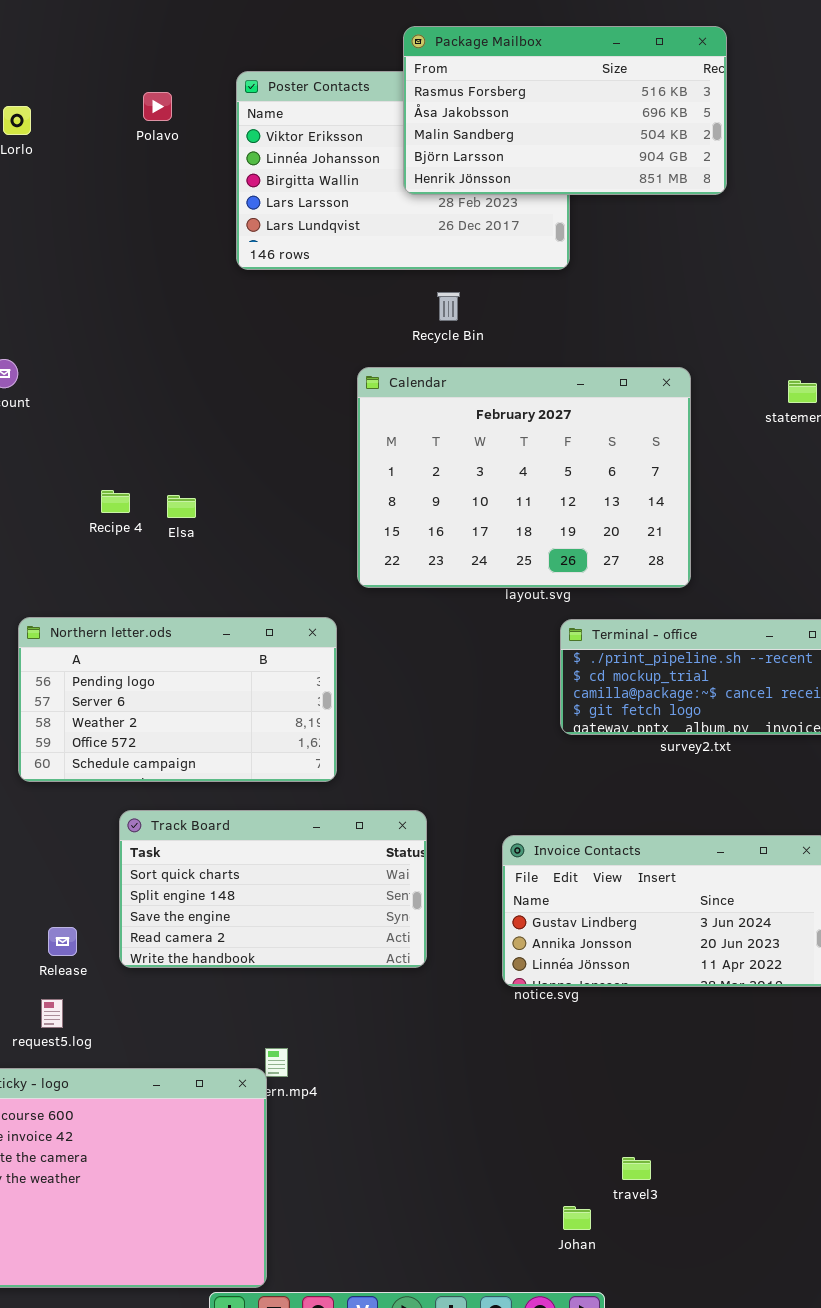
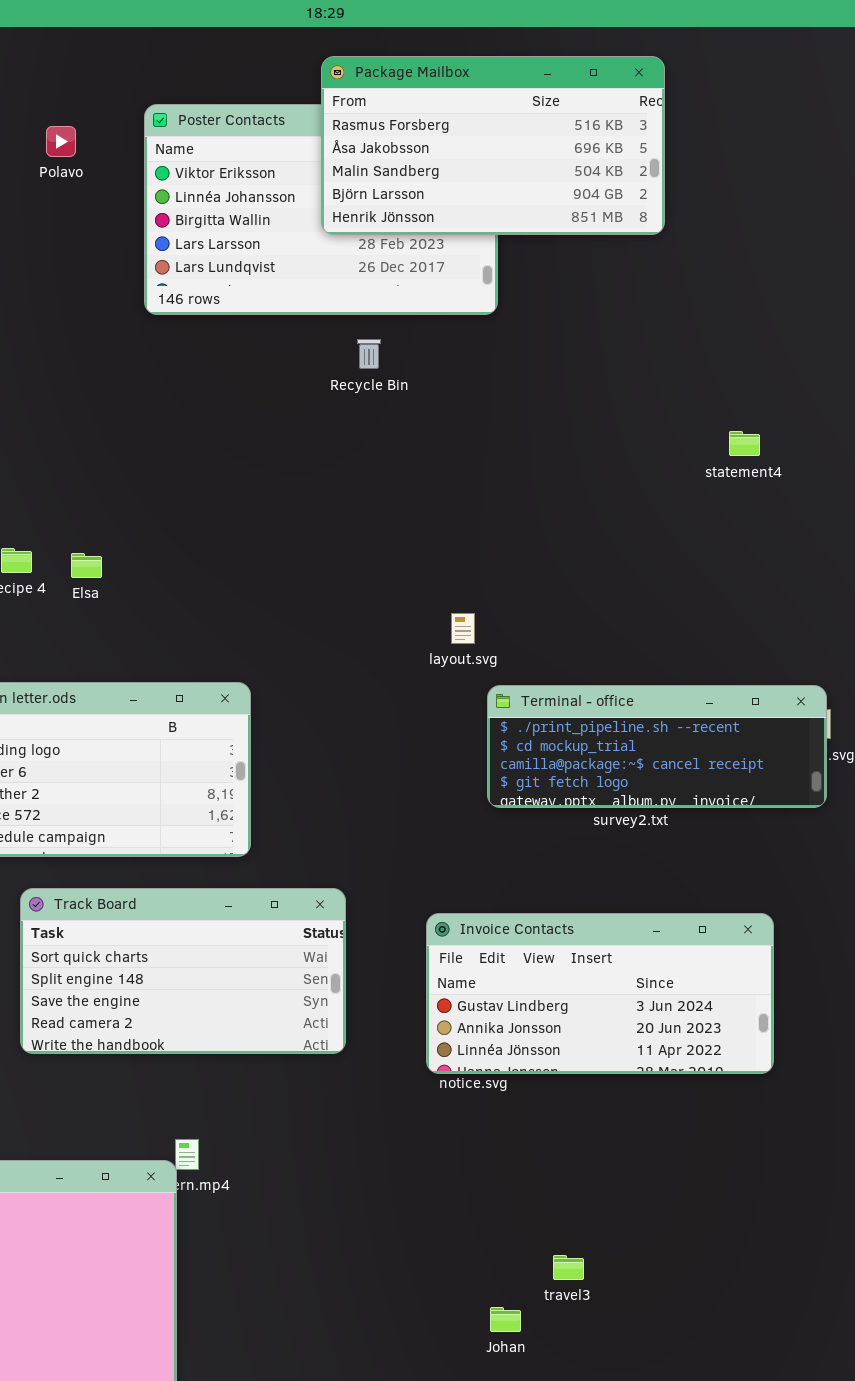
Calendar: [357,367,691,588] -> none, closed

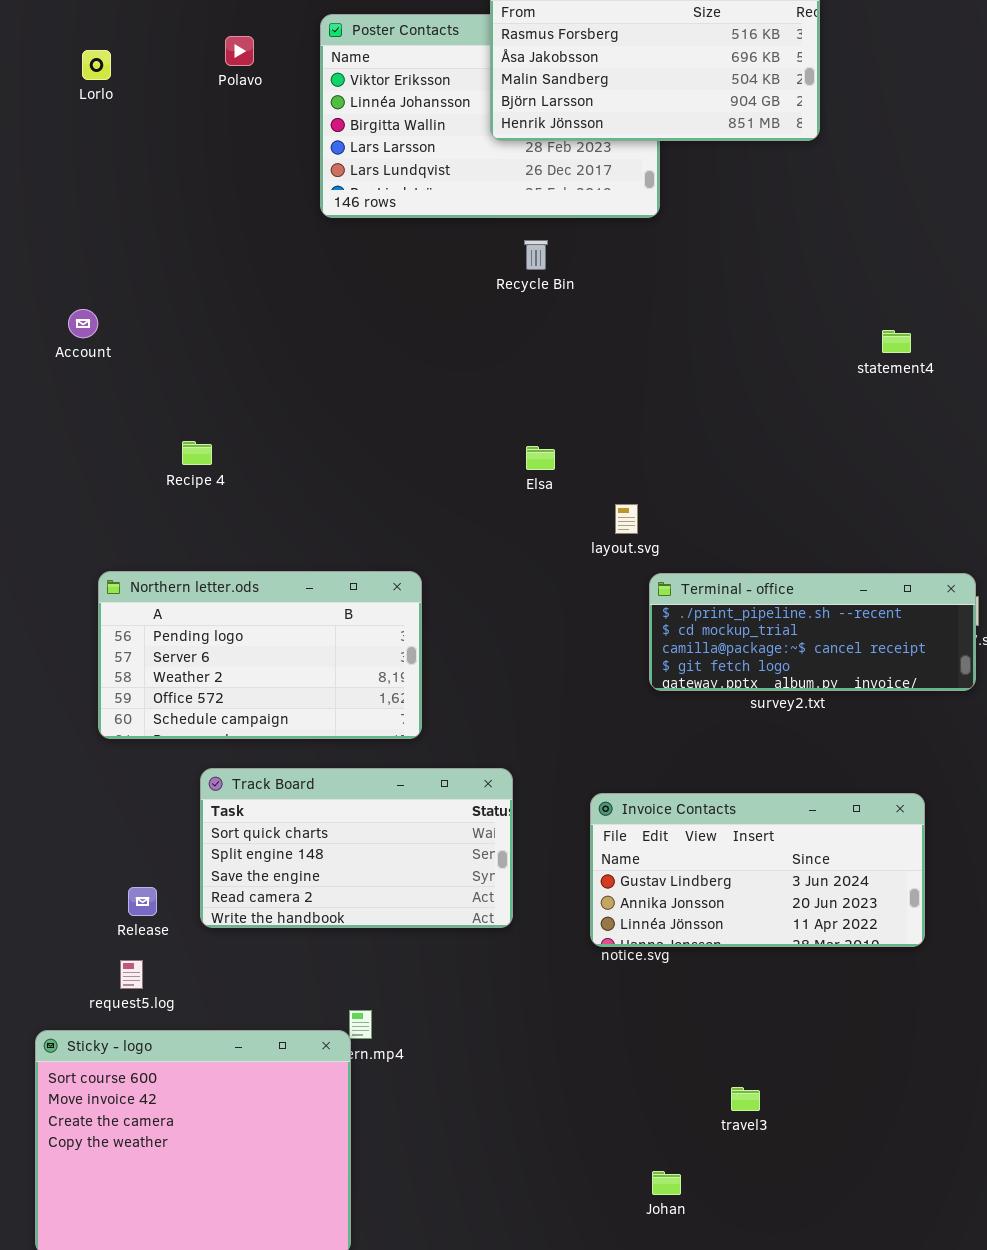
Elsa: [71,553,102,578] -> [526,446,555,470], moved
travel3: [553,1255,584,1280] -> [731,1087,760,1111], moved

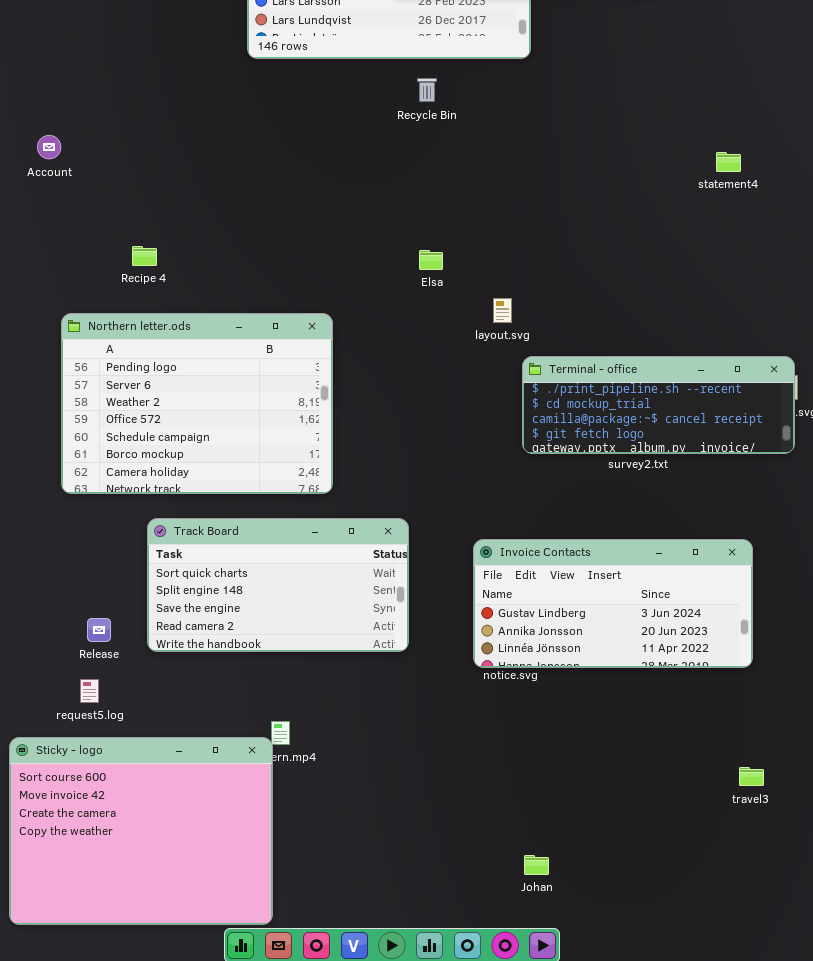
Northern letter.ods: [98,571,422,739] -> [61,313,333,494], resized
travel3: [731,1087,760,1111] -> [739,767,764,786], moved

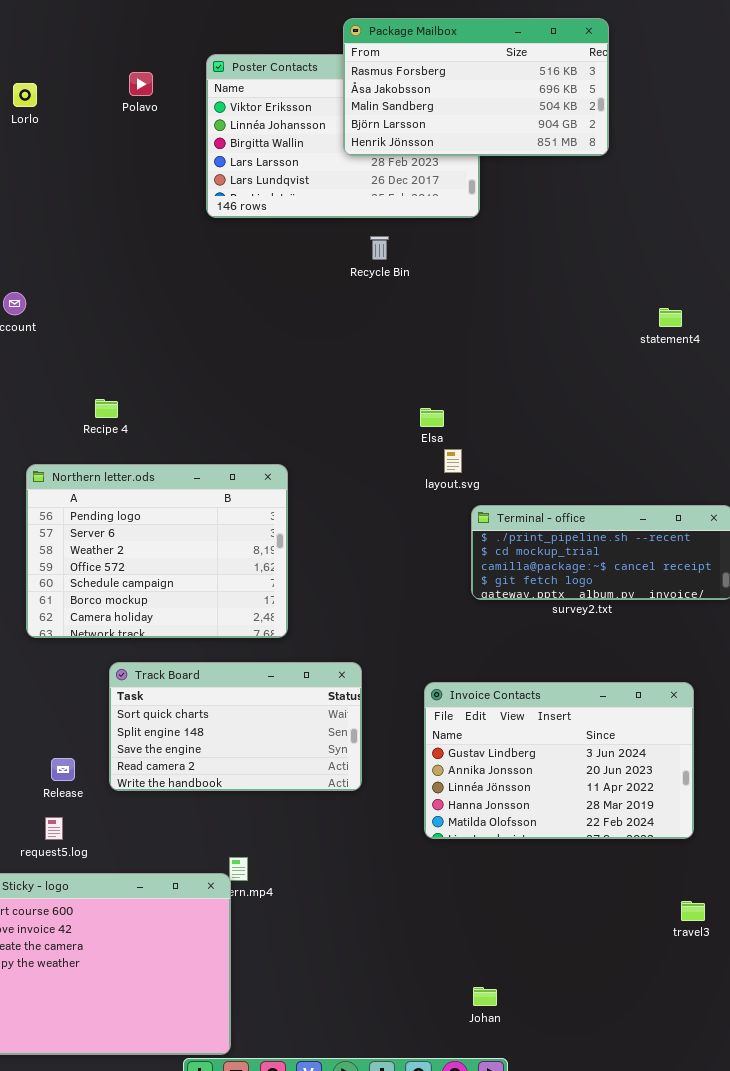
Elsa: [419,250,443,270] -> [420,408,444,427], moved
Invoice Contacts: [473,539,753,668] -> [424,682,694,839], resized

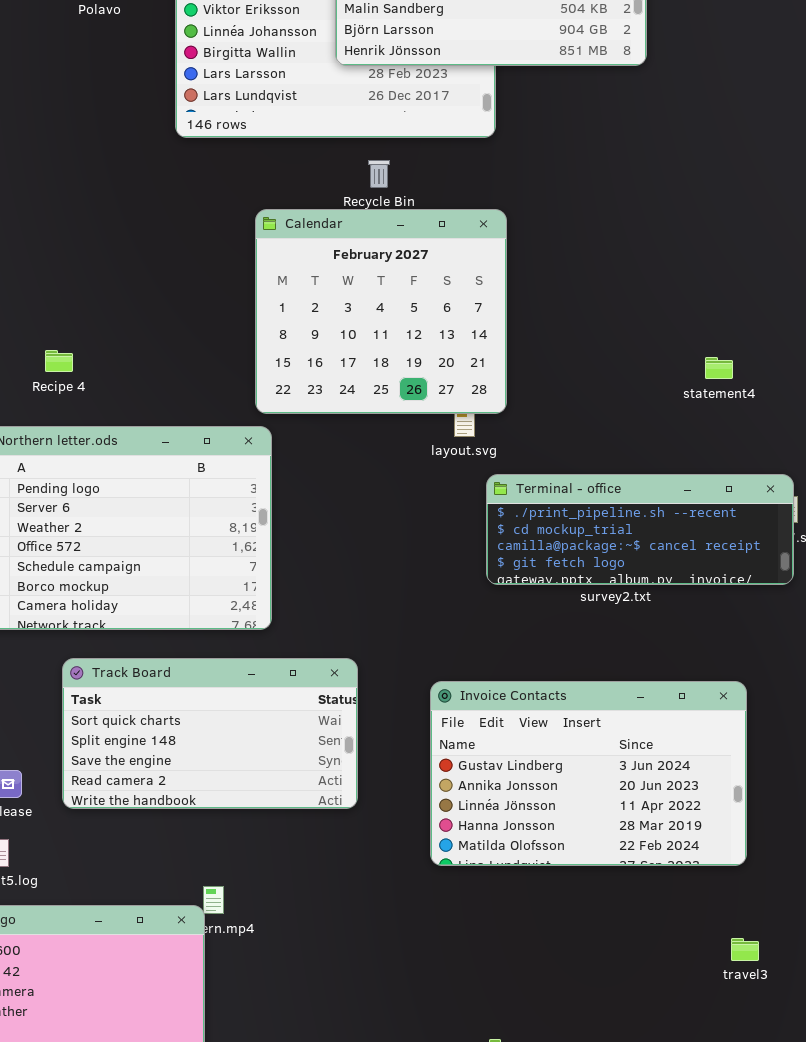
Calendar: none -> [255,209,507,414], opened
statement4: [659,308,682,327] -> [705,357,733,379], moved

